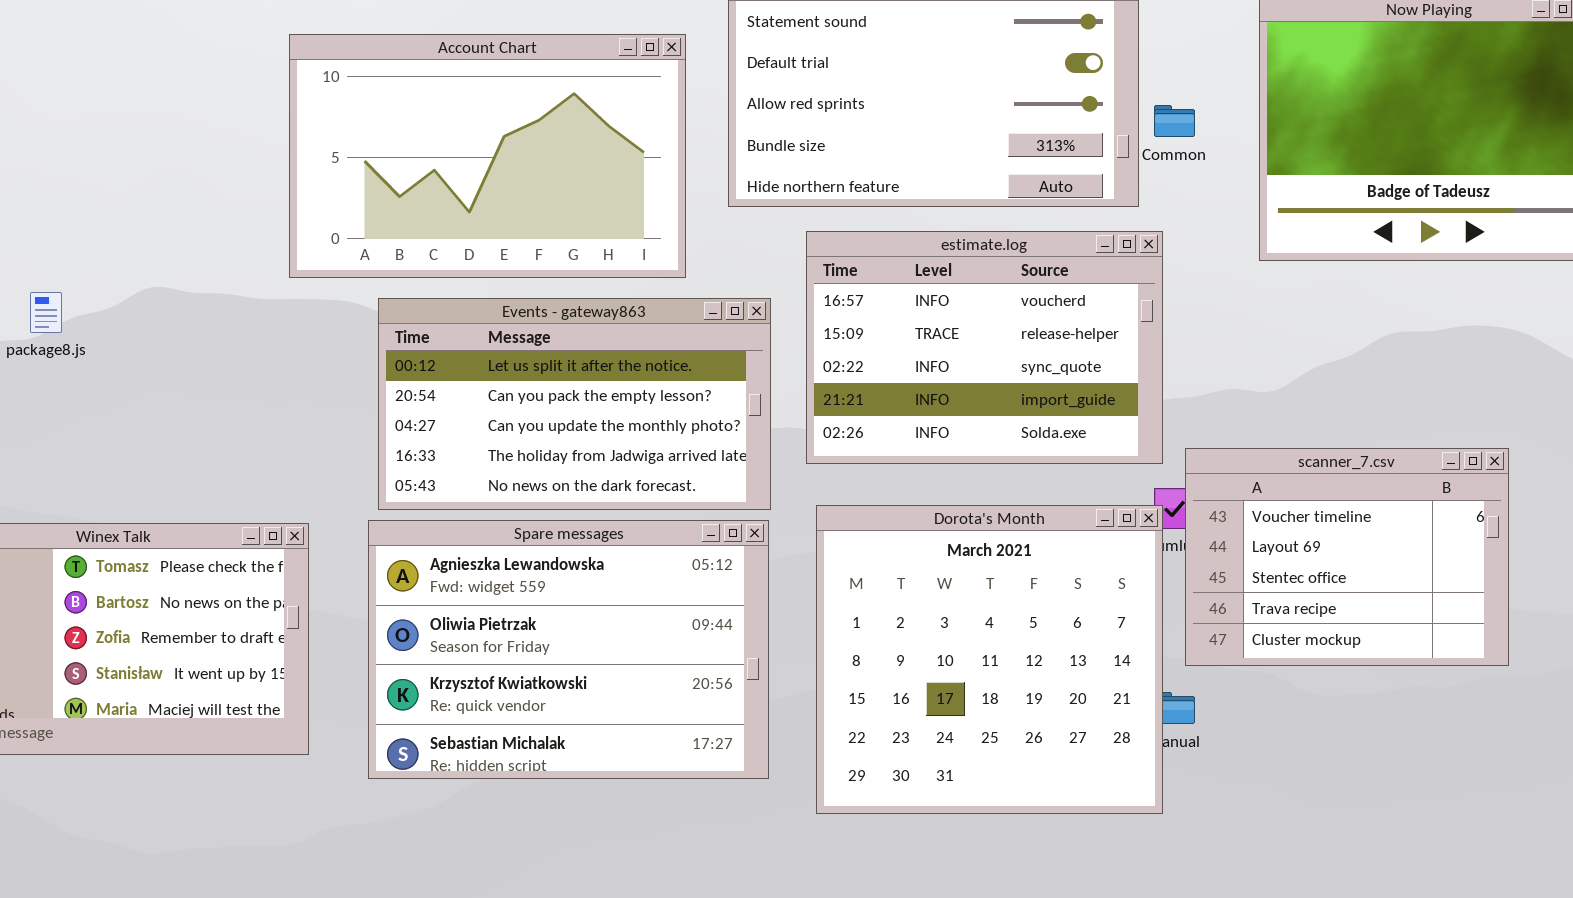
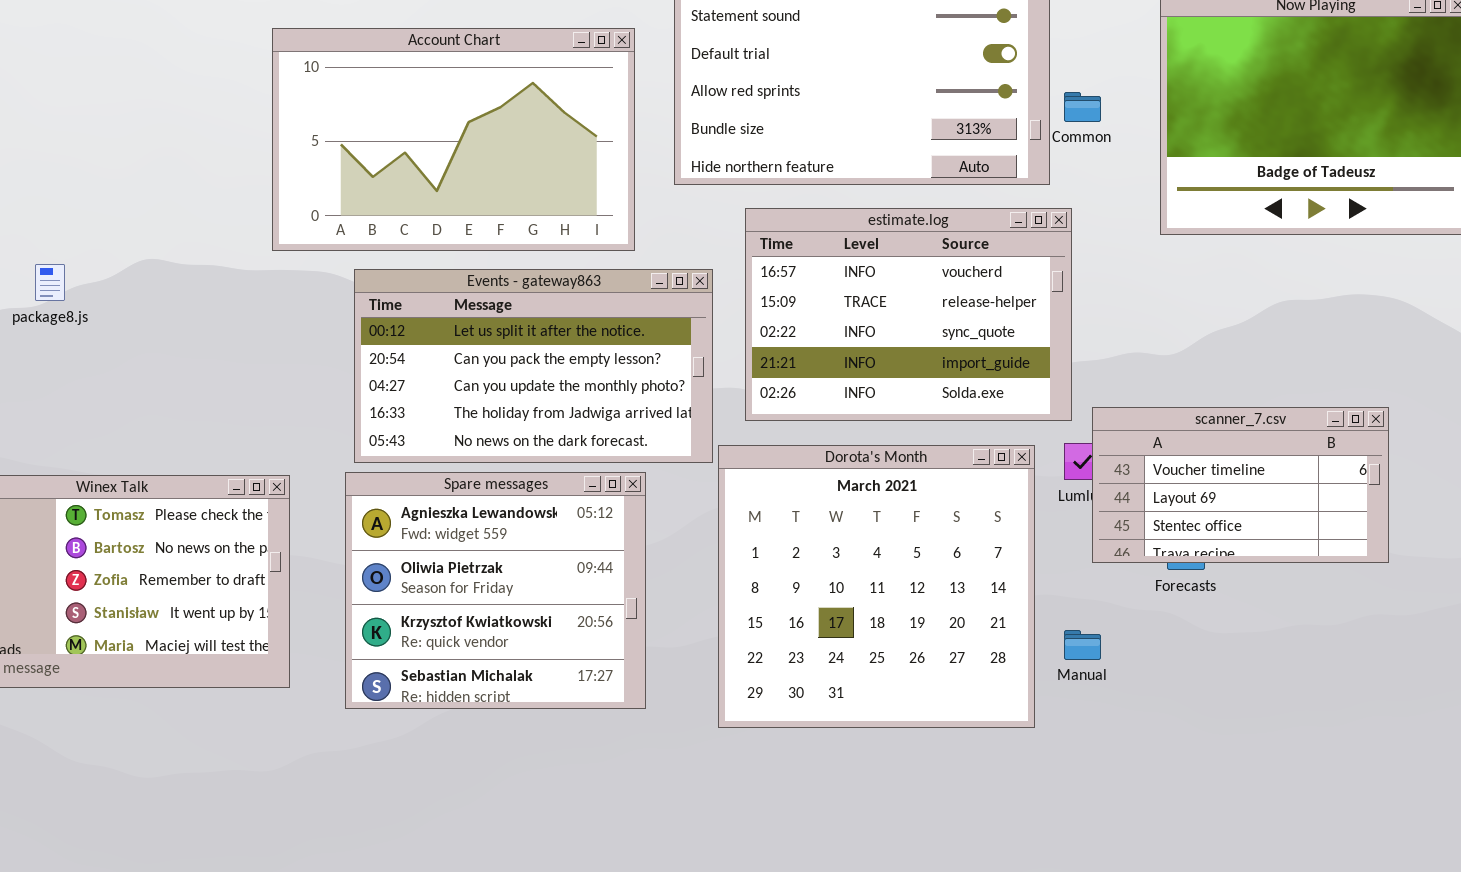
scanner_7.csv: [1185,448,1509,666] -> [1092,407,1389,563], resized
Dorota's Month: [816,505,1163,814] -> [718,445,1035,728], moved
Spare messages: [368,520,769,779] -> [345,472,646,709], resized

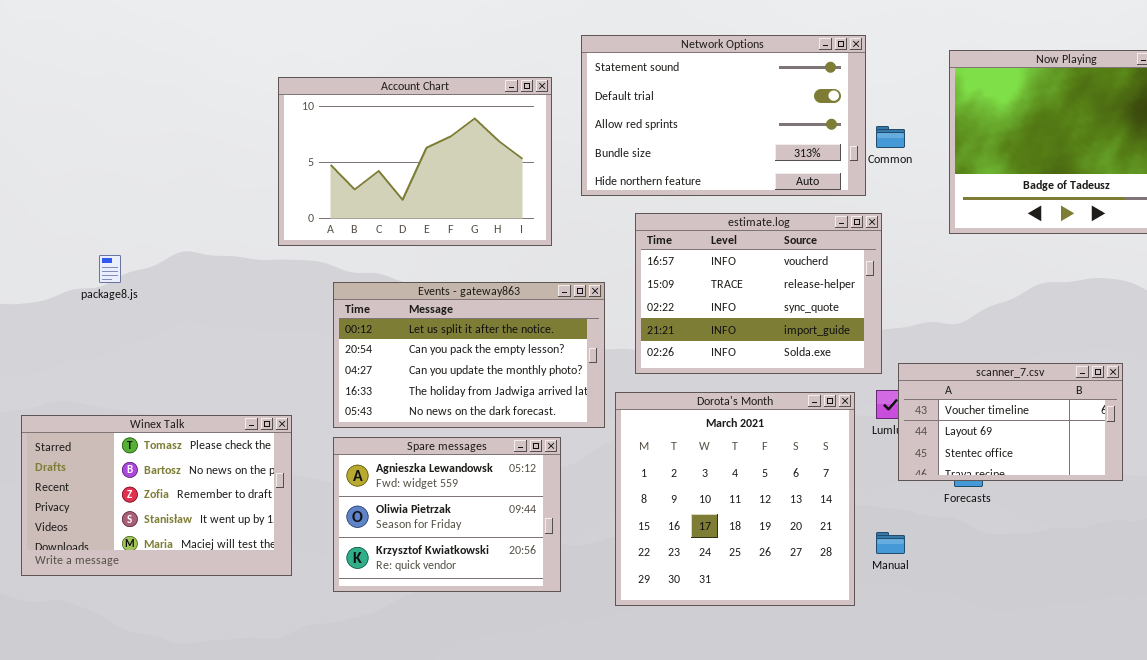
Events - gateway863: [354,269,713,463] -> [333,282,605,428], moved
Spare messages: [345,472,646,709] -> [333,437,561,592], resized

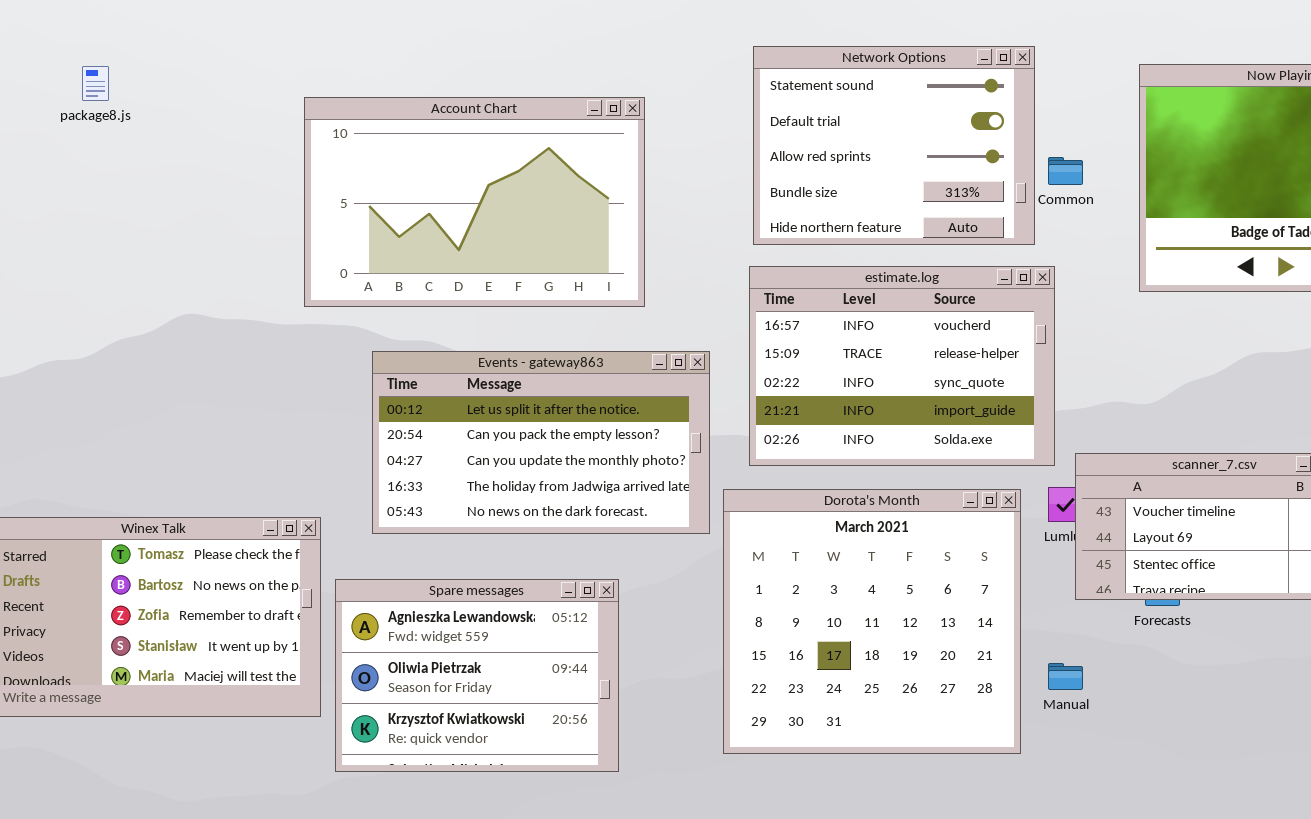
Network Options: [581,35,866,196] -> [753,46,1035,245], resized
package8.js: [99,255,121,283] -> [82,66,109,101], moved
Spare messages: [333,437,561,592] -> [335,579,619,772], moved

